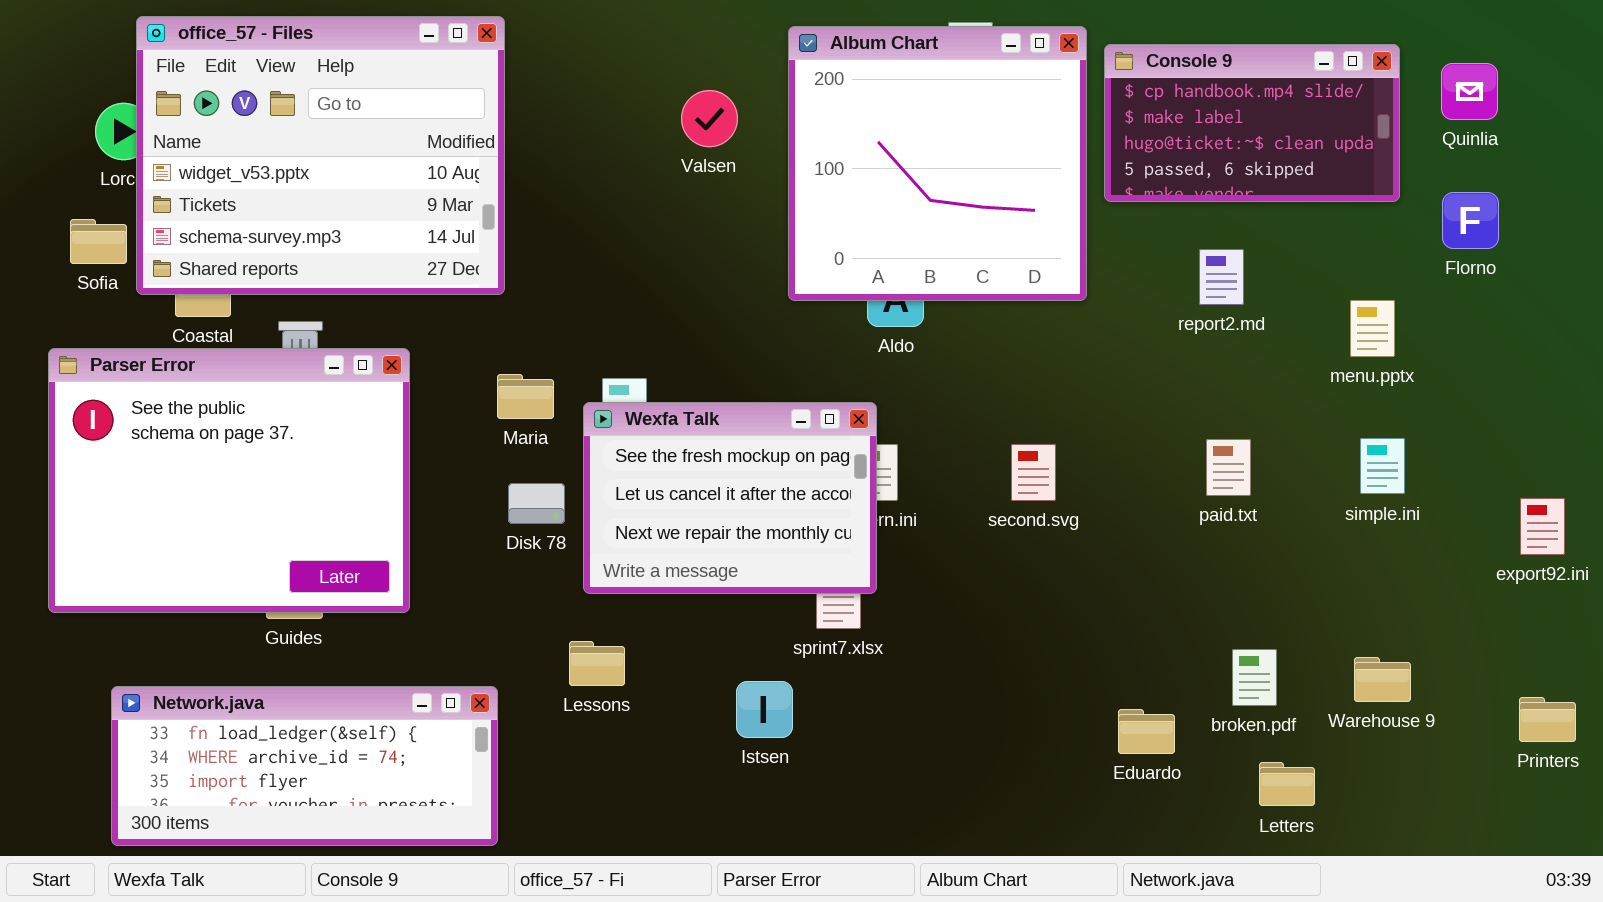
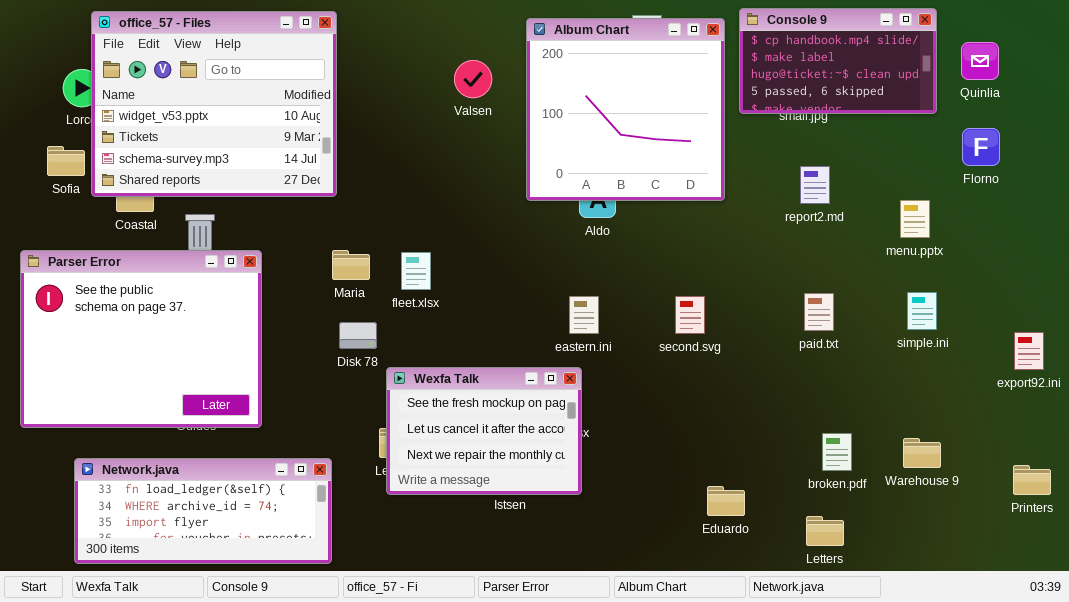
Console 9: [1104,44,1400,202] -> [739,8,937,114], moved
Parser Error: [48,348,410,613] -> [20,250,262,428], moved
Wexfa Talk: [583,402,877,594] -> [386,367,582,495], moved
Eduardo: [1118,709,1175,754] -> [707,486,745,516], moved
Letters: [1259,762,1315,806] -> [806,516,844,546], moved

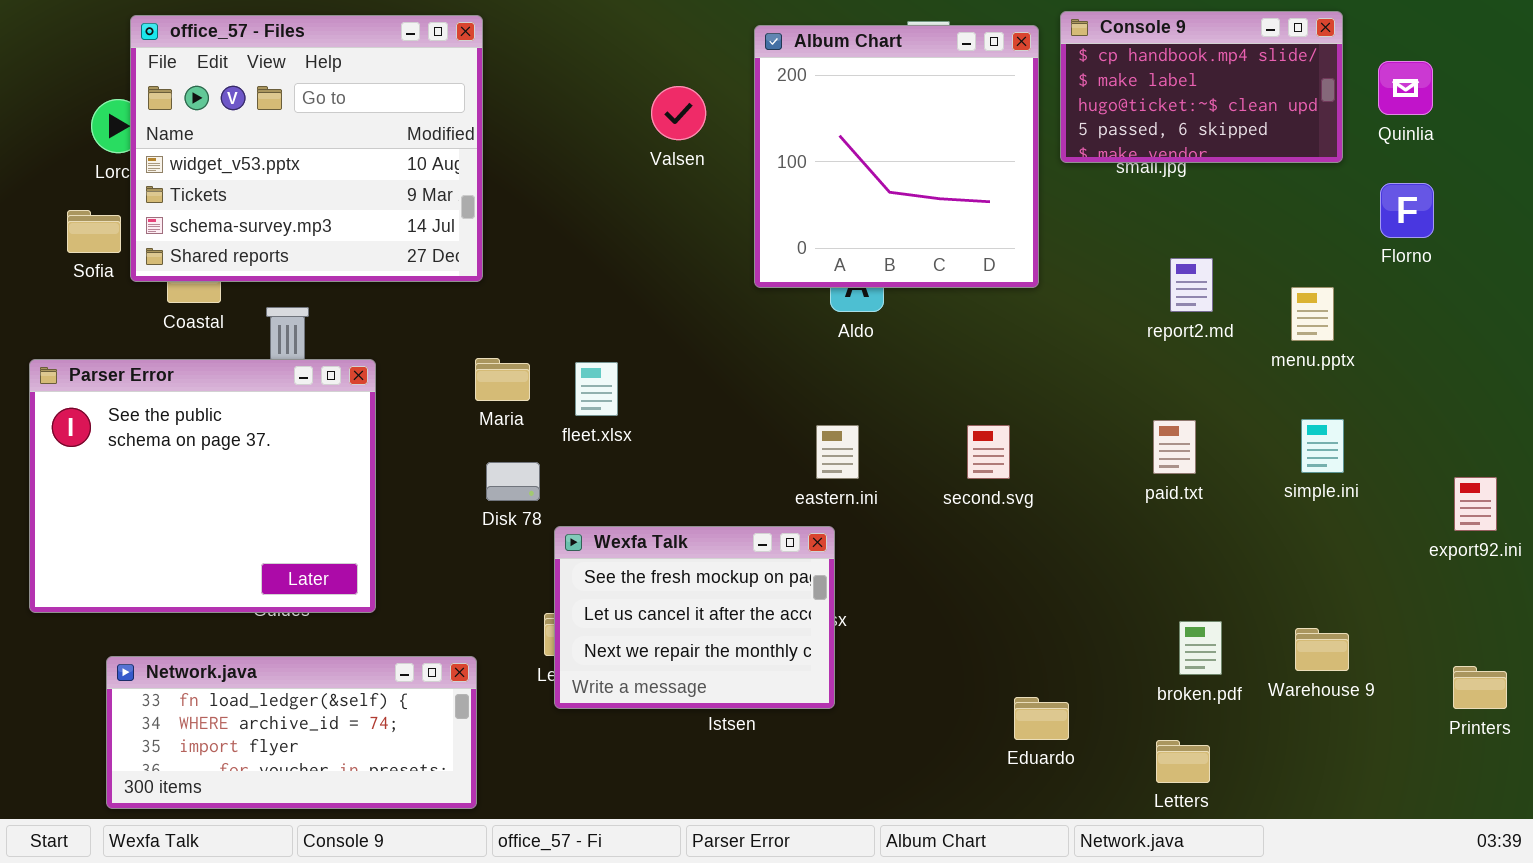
report2.md: [800,166,830,204] -> [1170,258,1213,312], moved

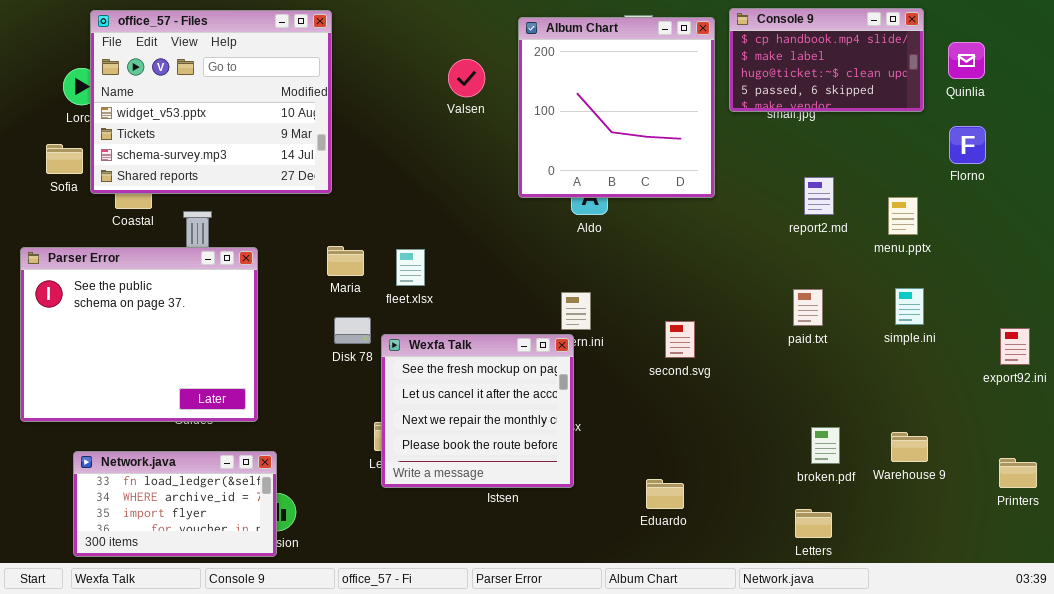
second.svg: [967,425,1010,479] -> [665,321,695,358], moved
Wexfa Talk: [554,526,835,709] -> [381,334,574,488], resized
Network.java: [106,656,477,809] -> [73,451,277,557], resized
Eduardo: [1014,697,1069,740] -> [646,479,684,509], moved

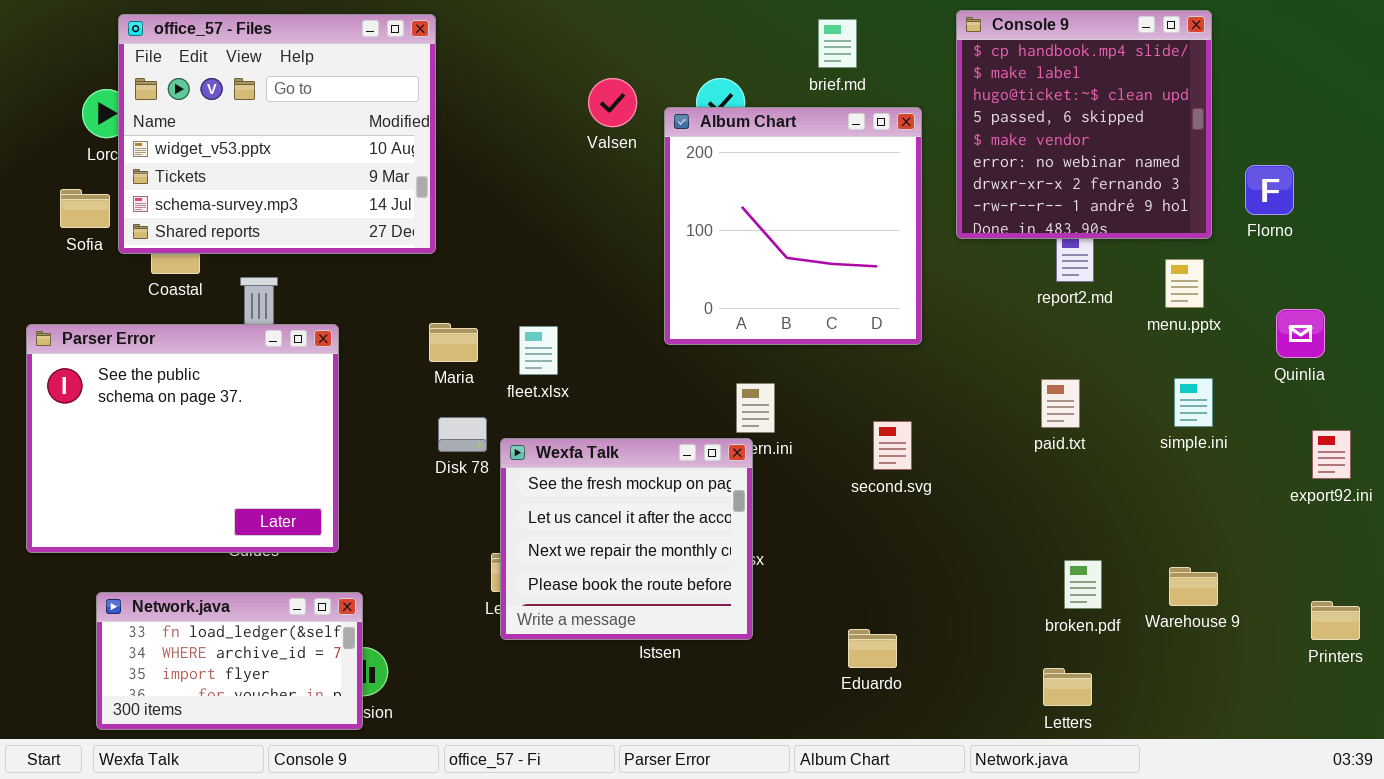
Console 9: [729,8,924,112] -> [956,10,1212,239], resized
Album Chart: [518,17,715,198] -> [664,107,922,345], moved
Quinlia: [948,42,985,79] -> [1276,309,1325,358], moved

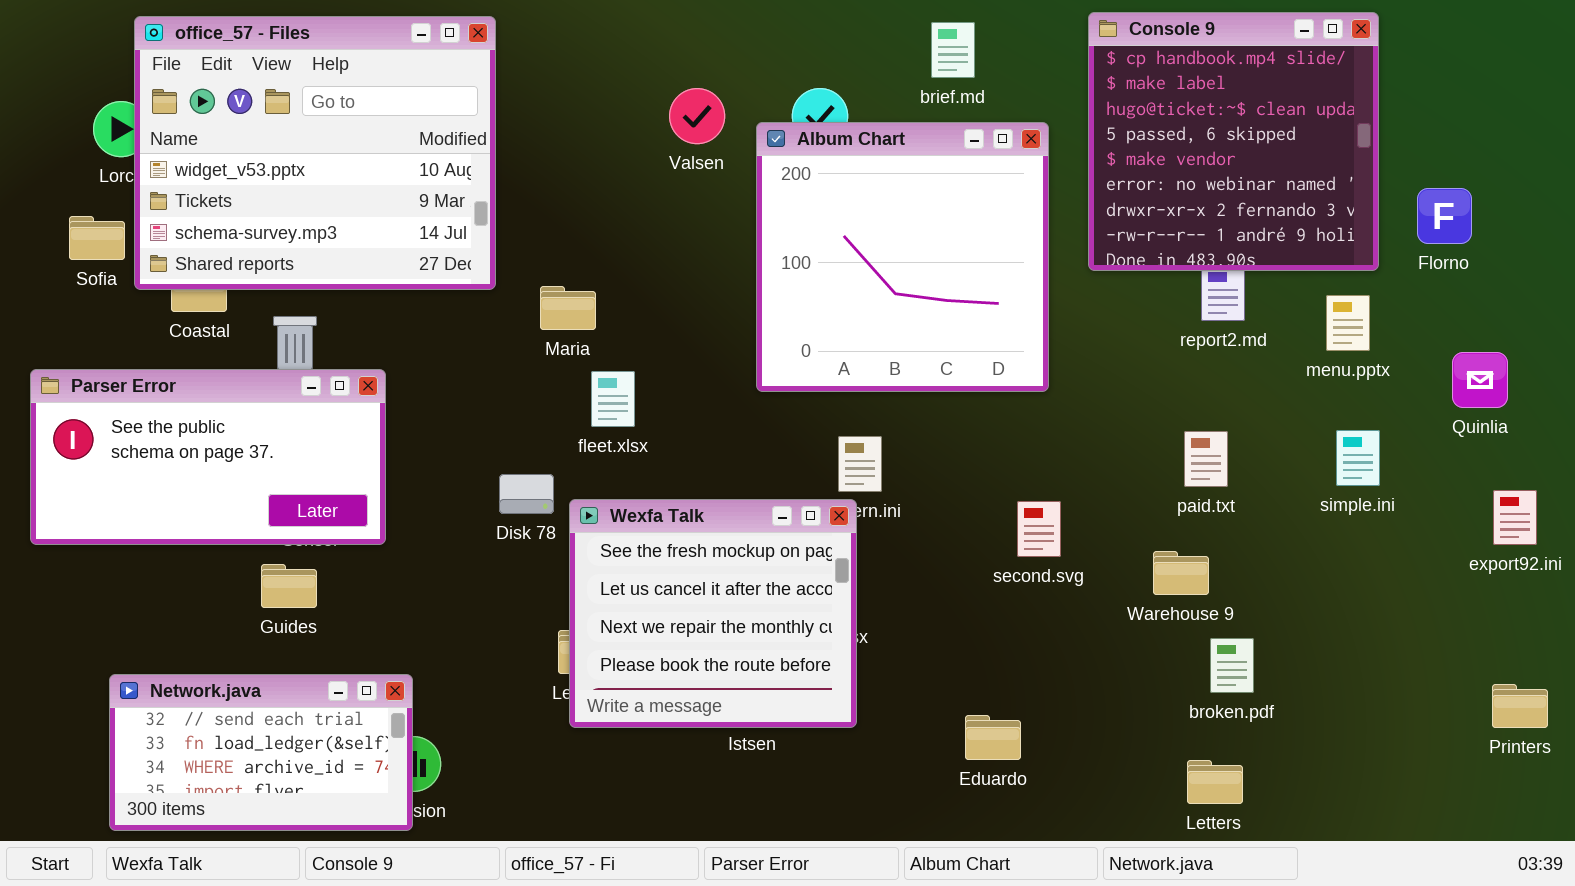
Maria: [429,323,478,362] -> [540,286,596,330], moved
Parser Error: [26,324,339,553] -> [30,369,386,545], resized
second.svg: [873,421,912,470] -> [1017,501,1061,557], moved
Warehouse 9: [1169,567,1218,606] -> [1153,551,1209,595], moved
Network.java: [96,592,363,730] -> [109,674,413,831], scrolled up 1 row

